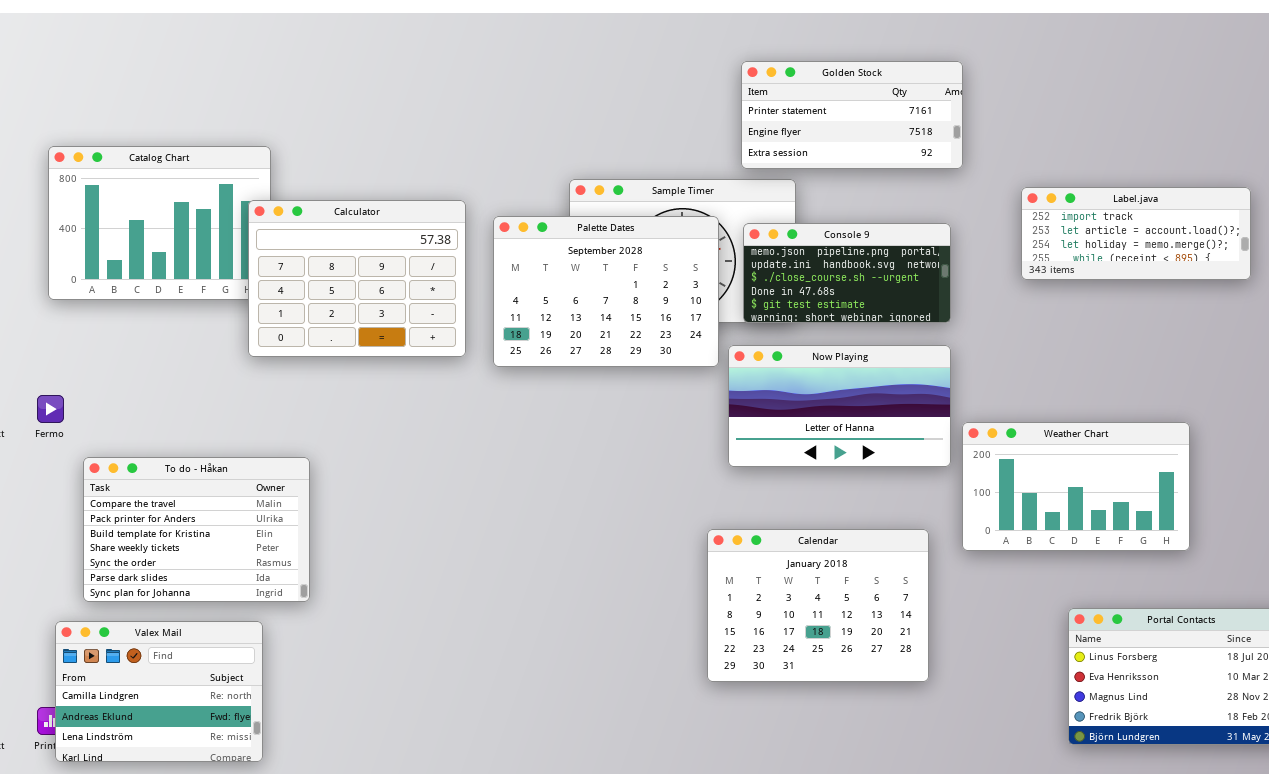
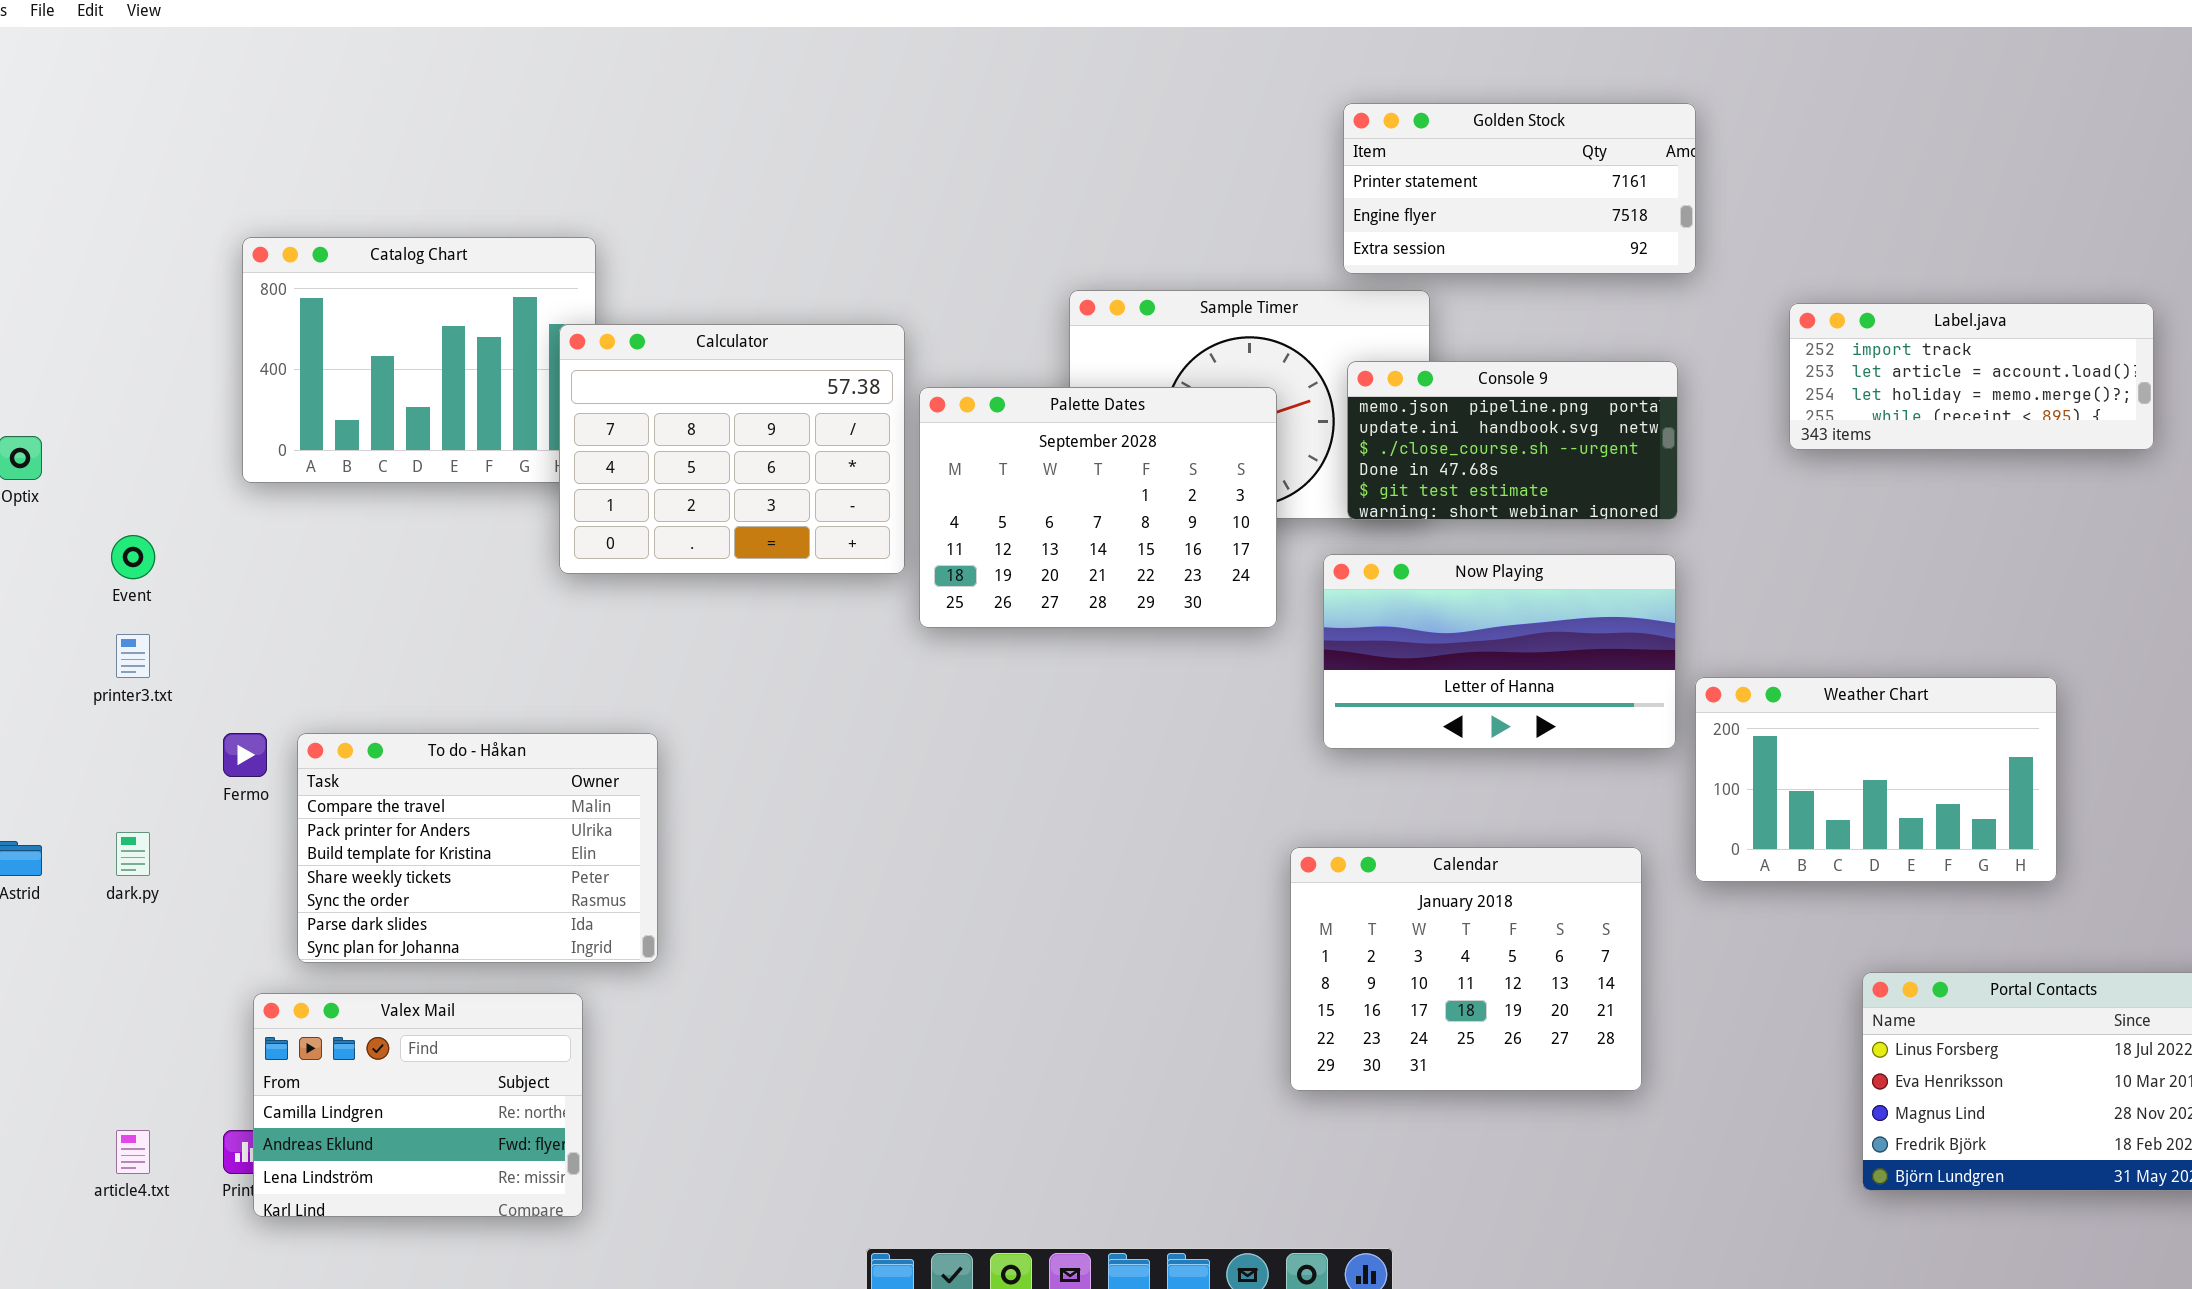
Palette Dates: [493,216,719,367] -> [919,387,1277,628], moved
Fermo: [37,395,64,423] -> [223,733,267,777], moved

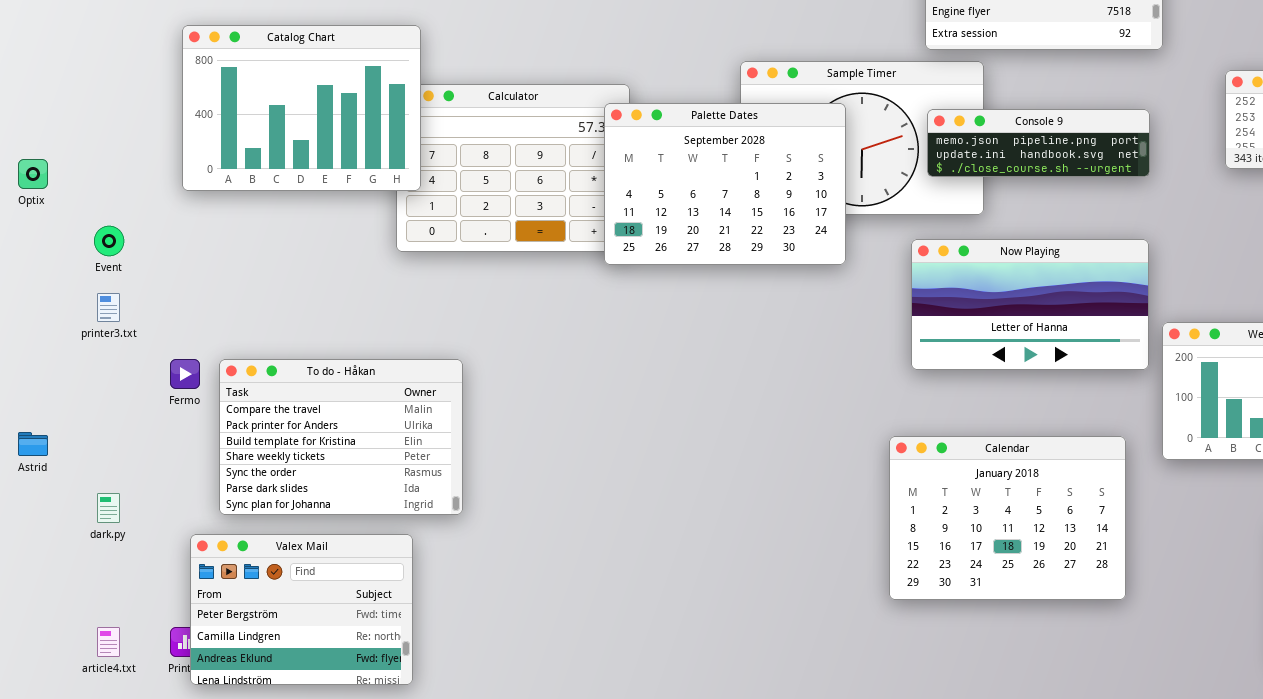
Catalog Chart: [242,237,596,483] -> [182,25,421,191], raised
Console 9: [1347,361,1678,520] -> [927,109,1150,177], resized
Palette Dates: [919,387,1277,628] -> [604,103,846,265], moved
dark.py: [116,832,150,876] -> [97,493,120,523], moved
Valex Mail: [253,993,583,1217] -> [190,534,413,685], scrolled up 1 row

